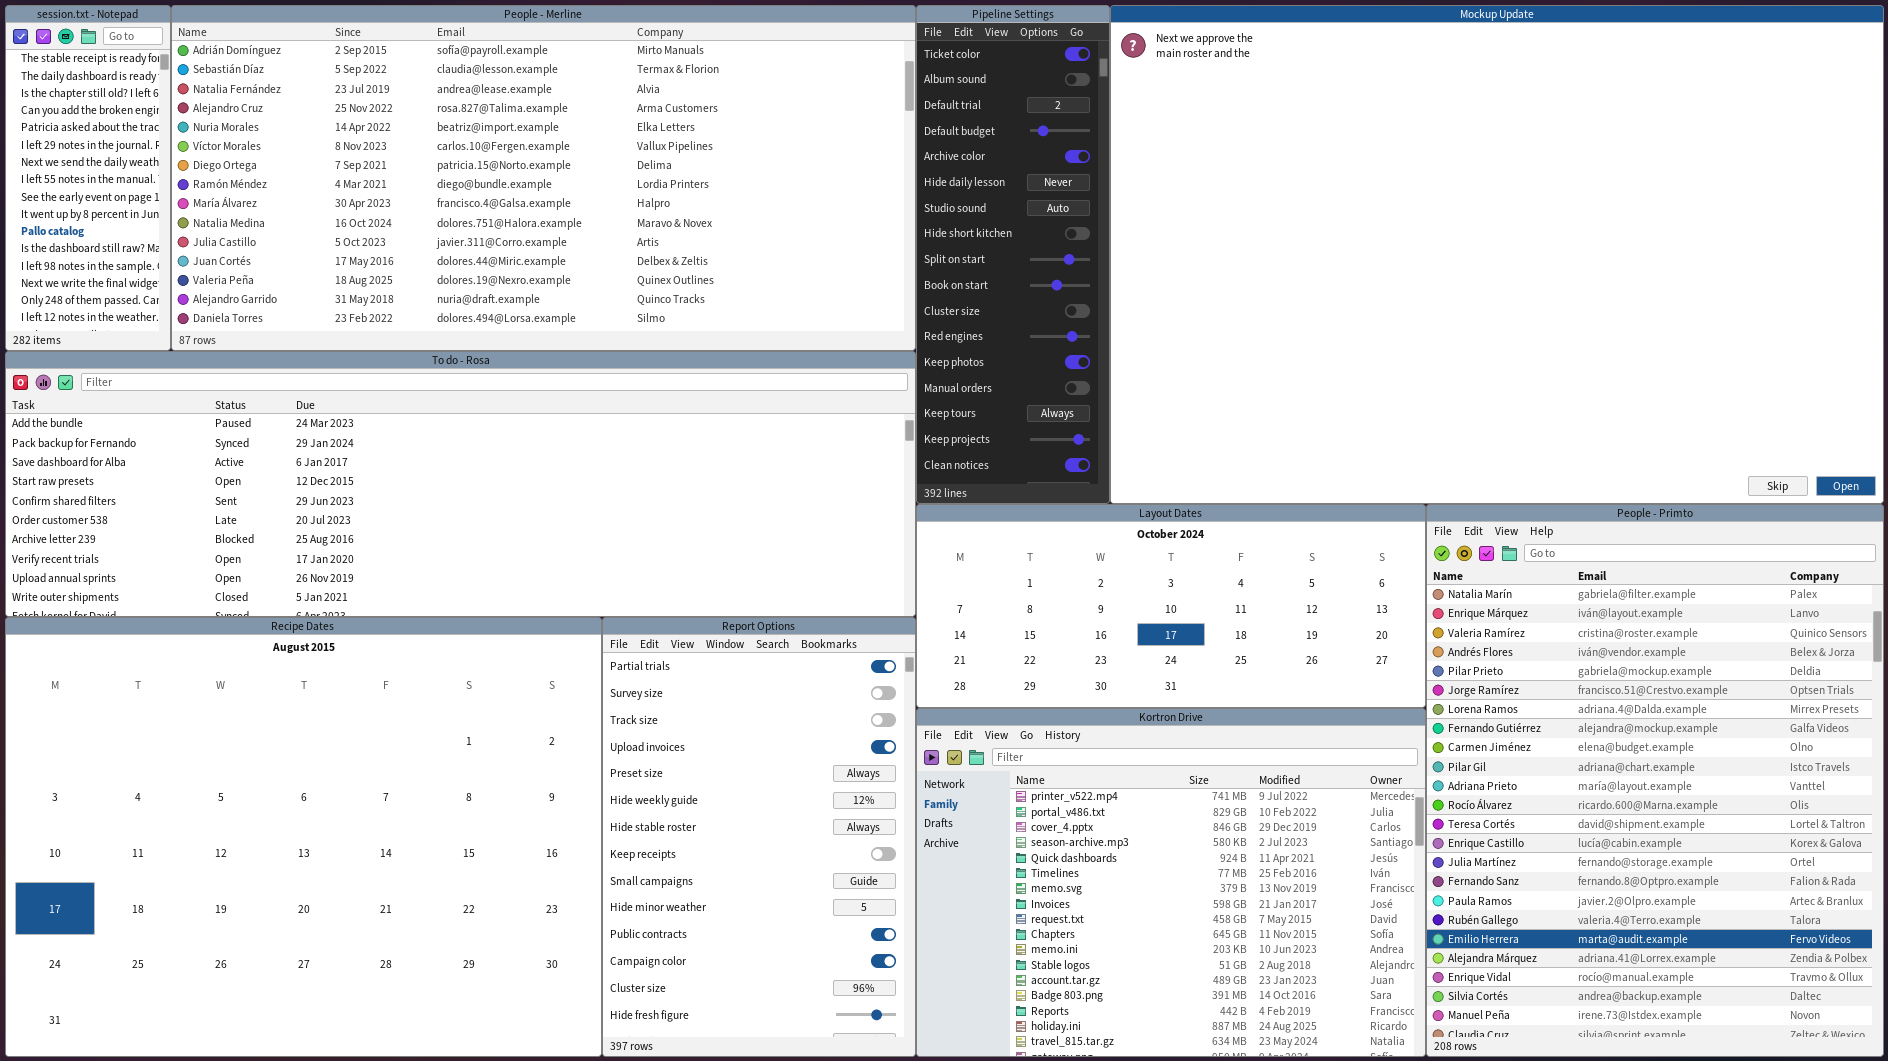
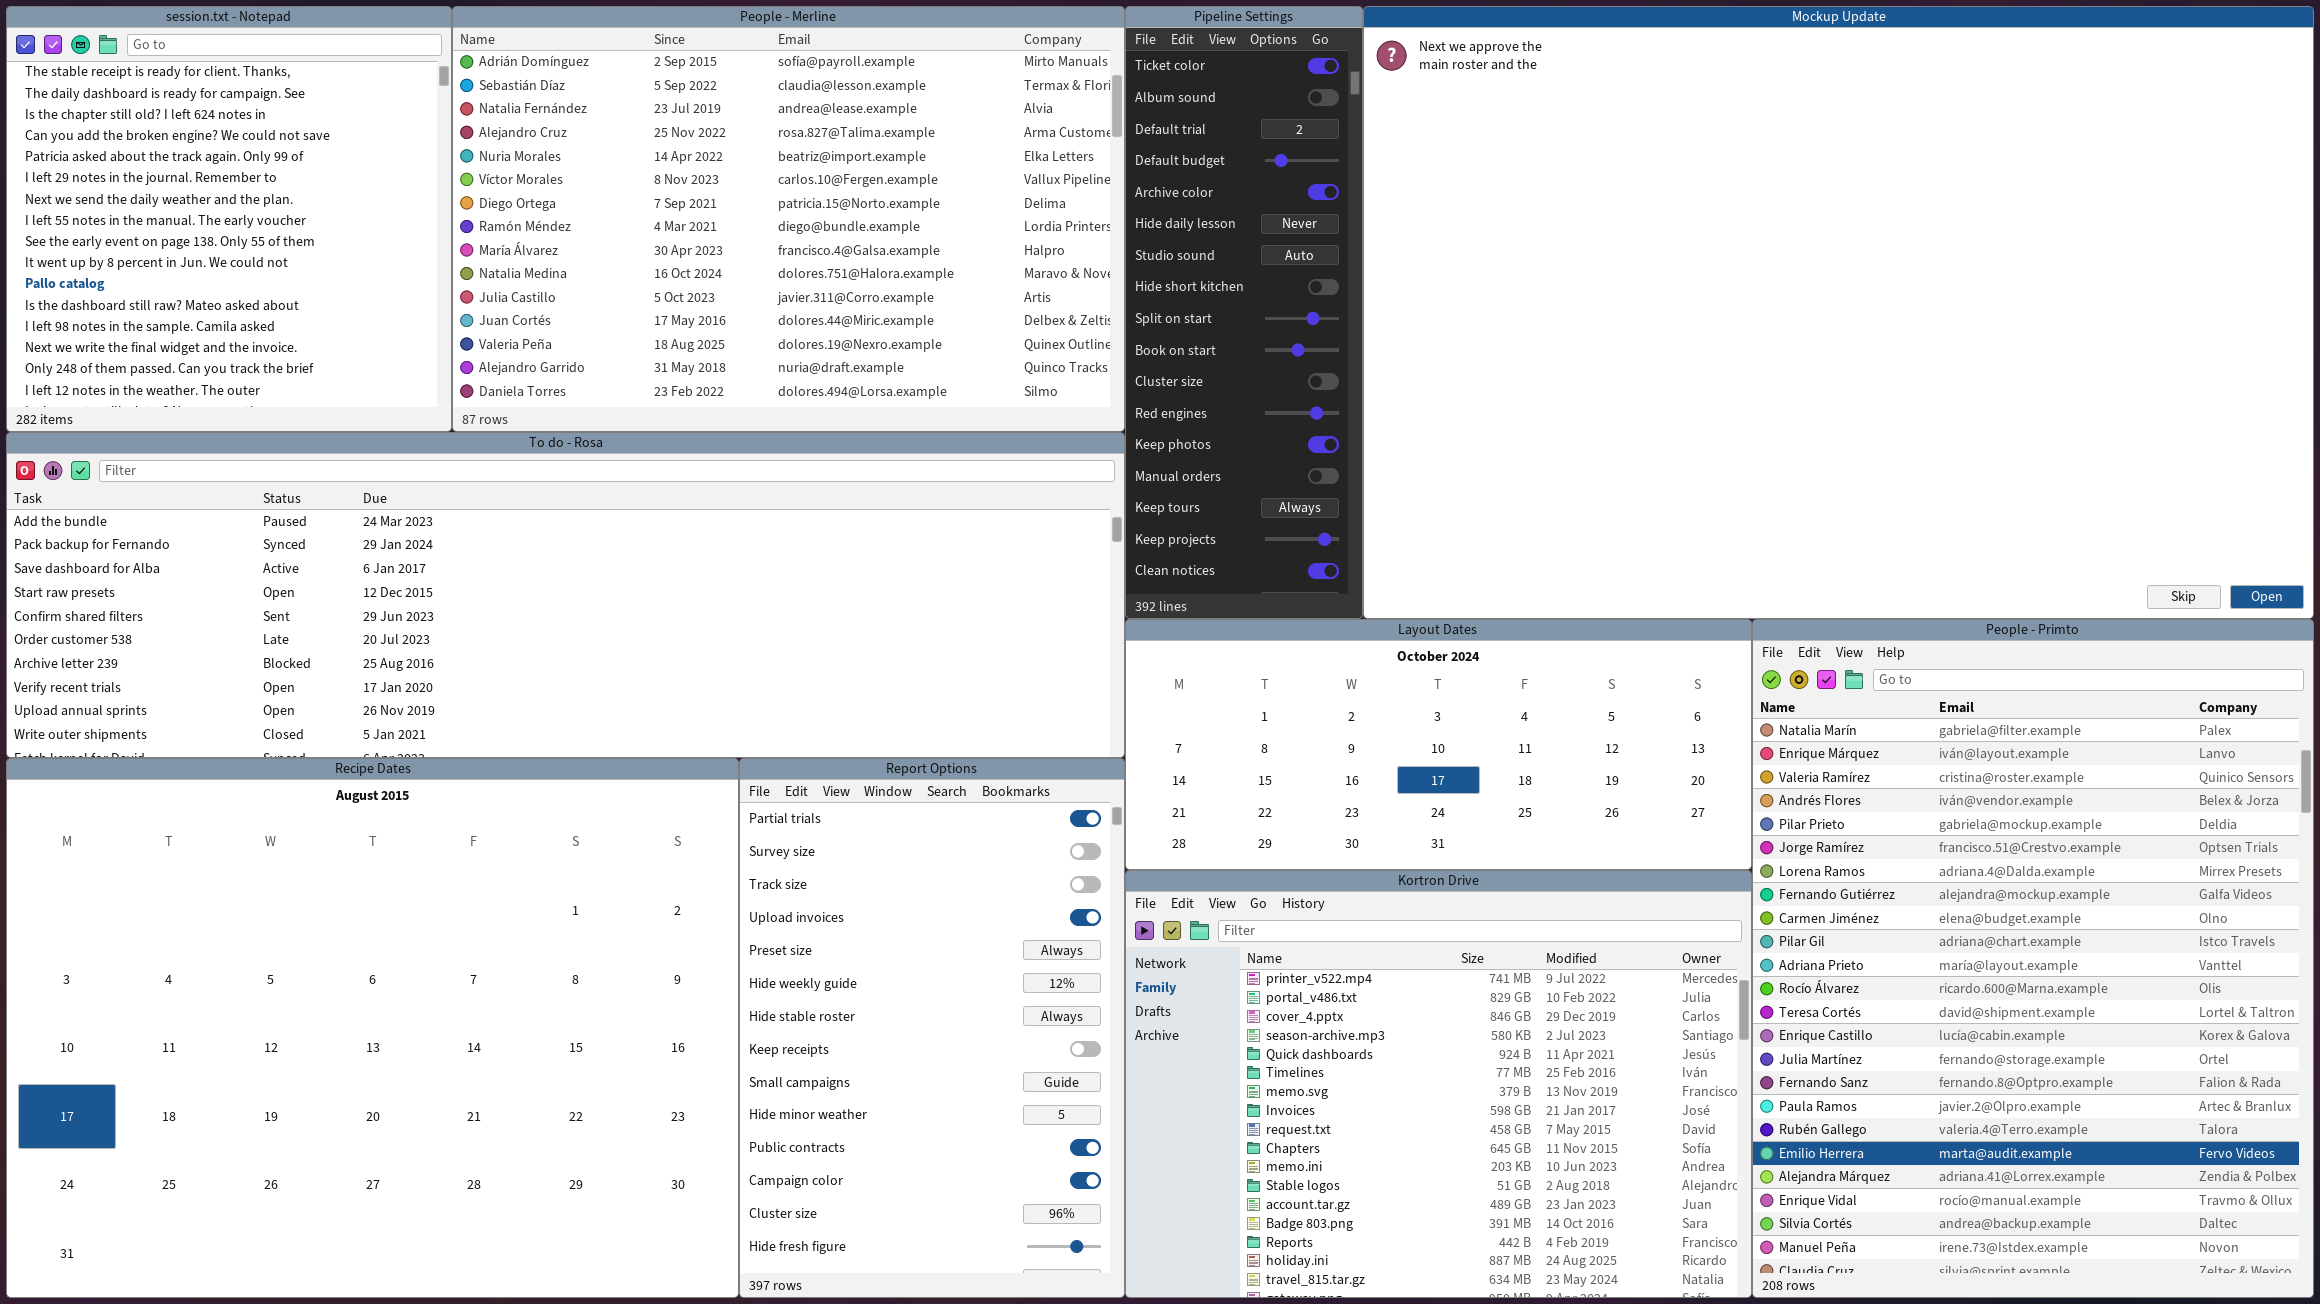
session.txt - Notepad: [5,5,171,351] -> [6,6,452,432], resized
People - Merline: [171,5,916,351] -> [452,6,1125,432], resized

